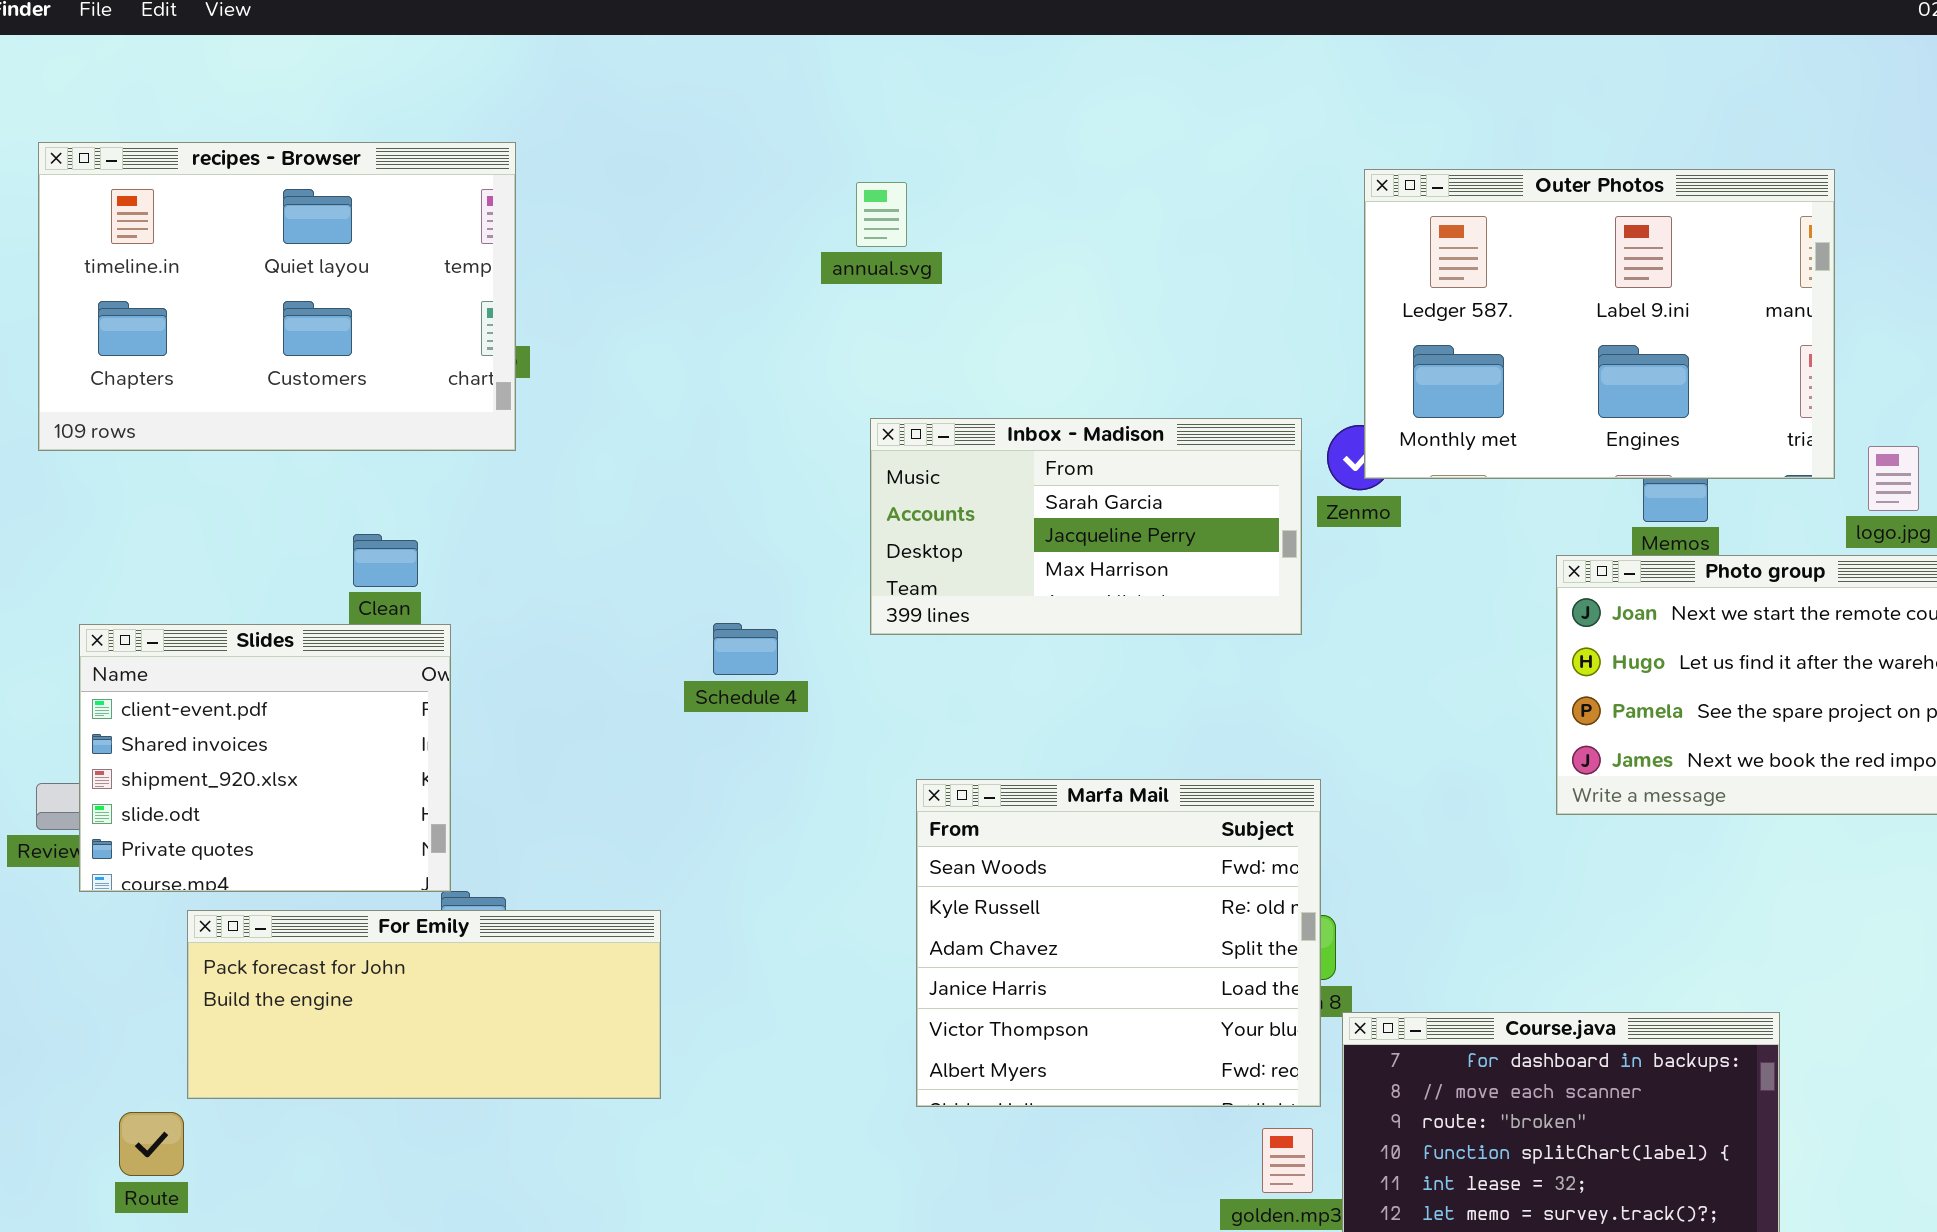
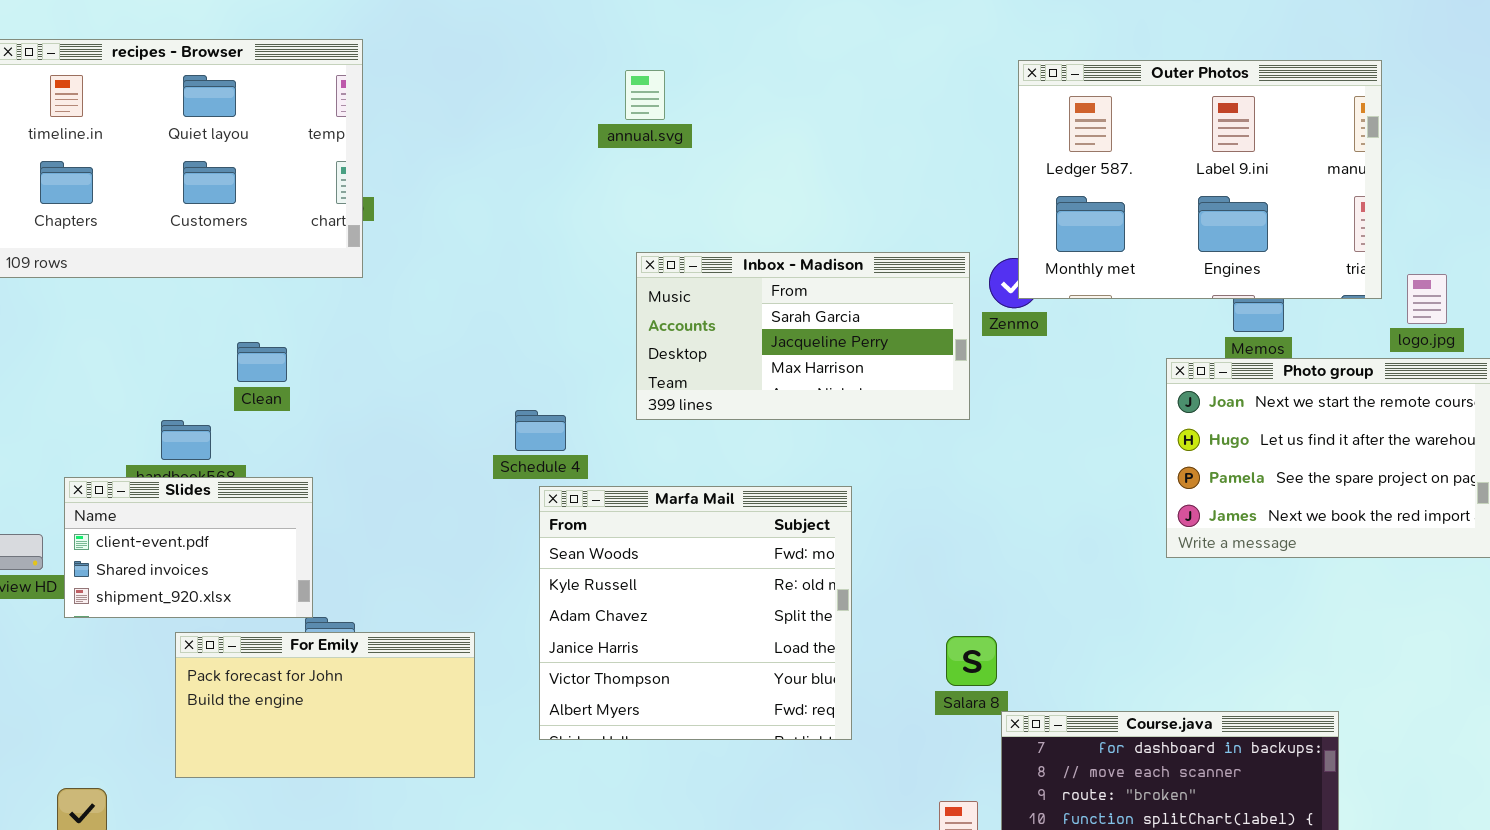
Slides: [79,624,451,892] -> [64,477,313,618], resized
Marfa Mail: [916,779,1321,1107] -> [539,486,852,740], moved
For Emily: [187,910,661,1099] -> [175,632,475,778], resized

